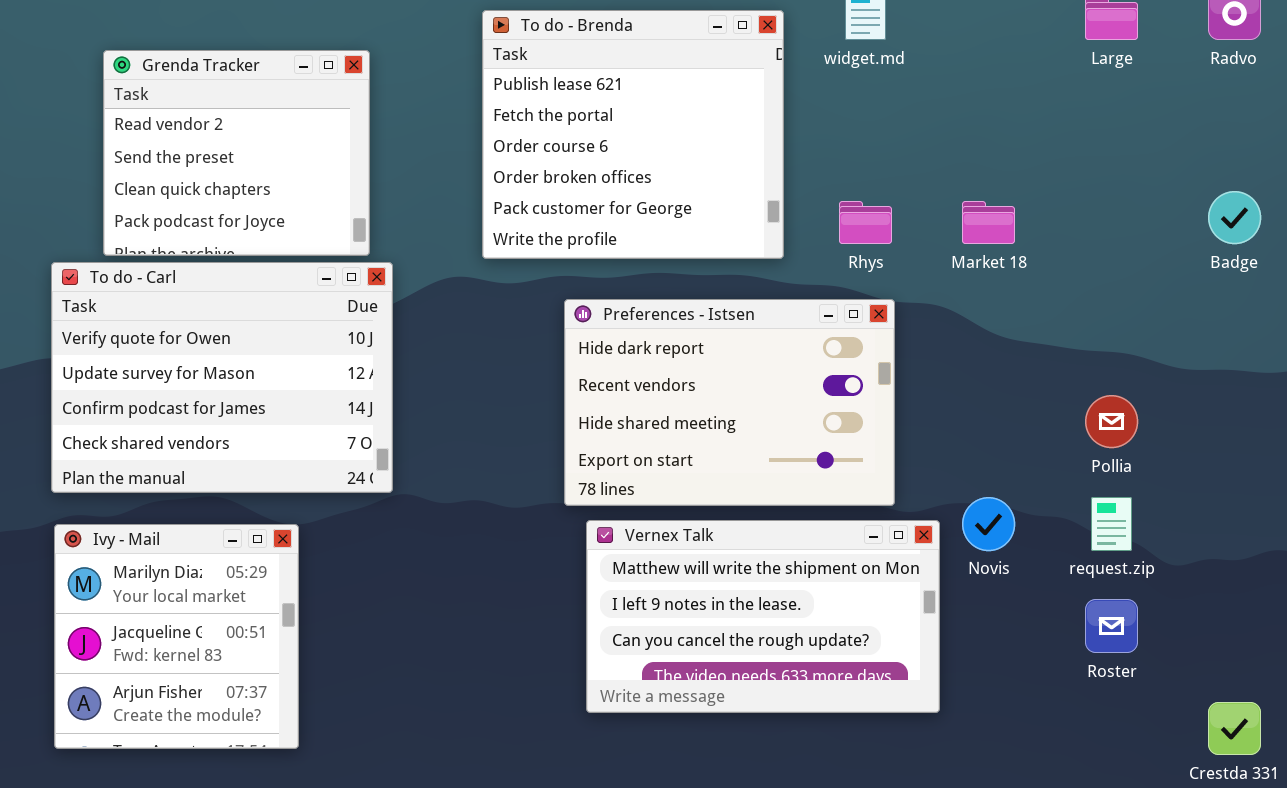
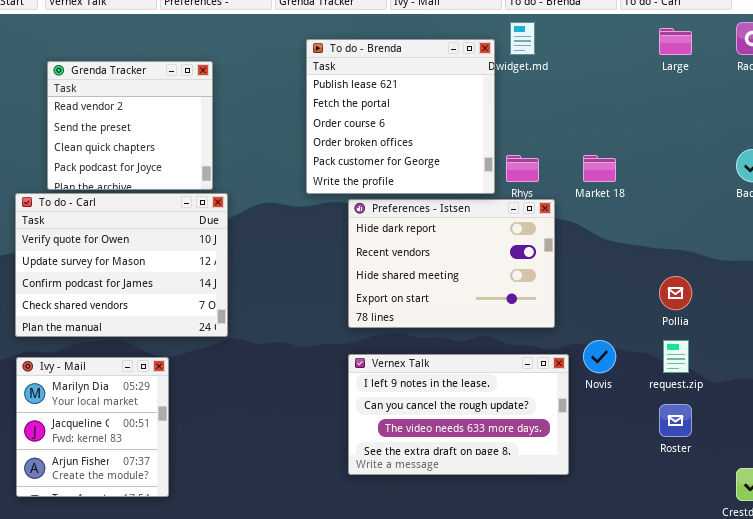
To do - Brenda: [482,10,784,259] -> [306,39,495,194], moved
Preferences - Istsen: [564,299,895,506] -> [348,199,555,328], moved
Vernex Talk: [586,520,940,713] -> [348,354,569,475], scrolled down 1 row

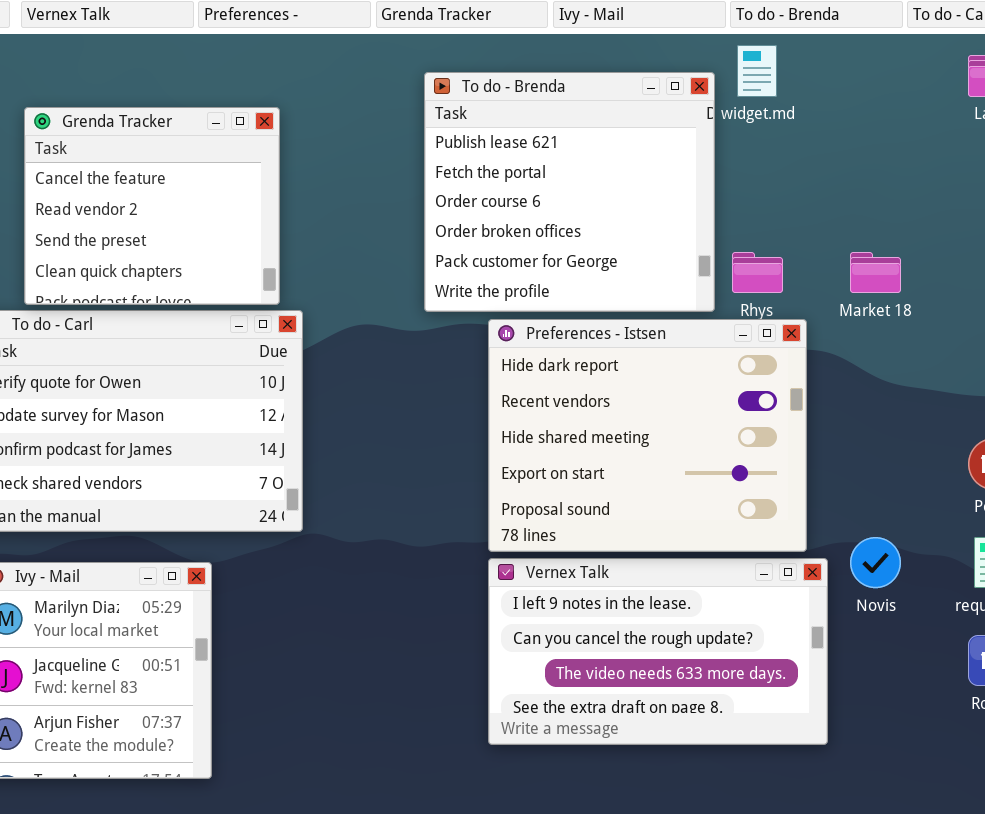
Grenda Tracker: [47,61,213,190] -> [24,107,280,305], scrolled up 1 row
Preferences - Istsen: [348,199,555,328] -> [488,319,807,552], resized

